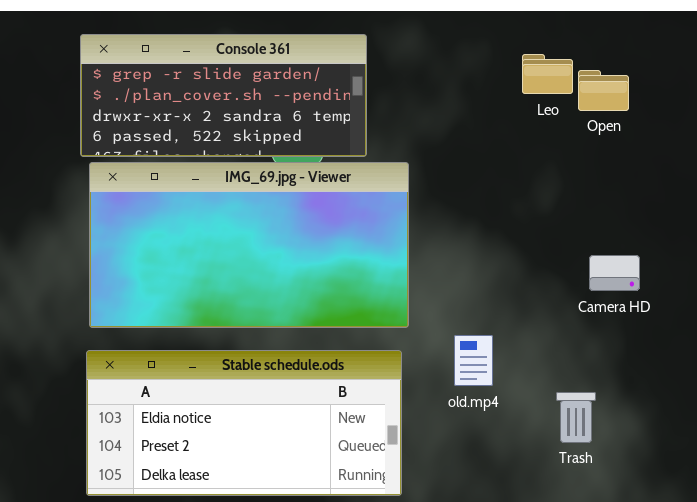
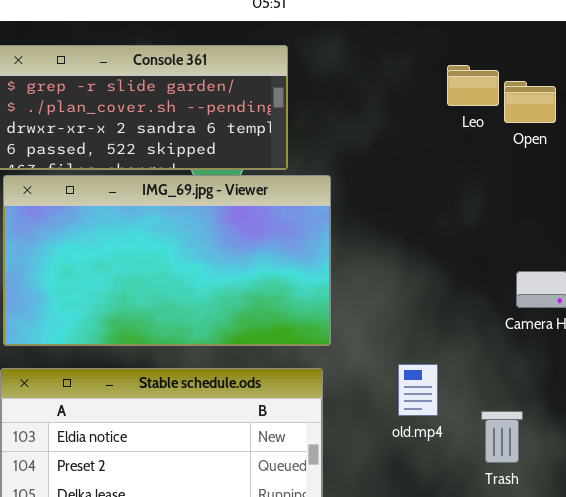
old.mp4: [454,335,493,386] -> [398,364,438,416], moved

